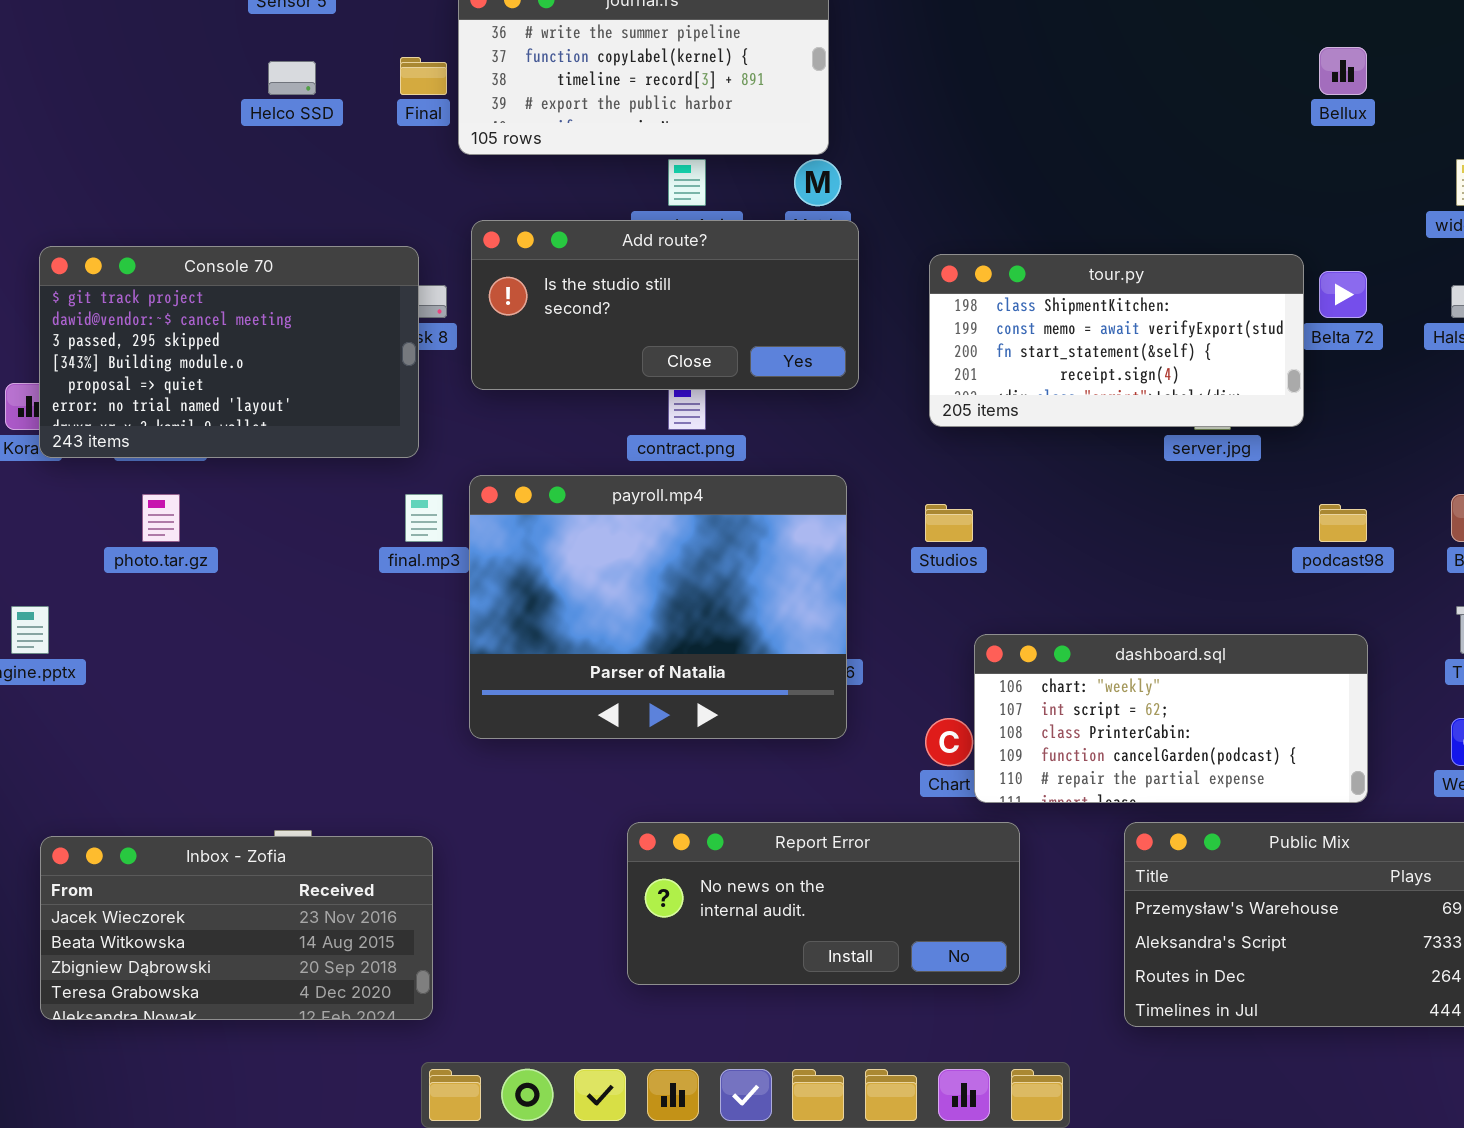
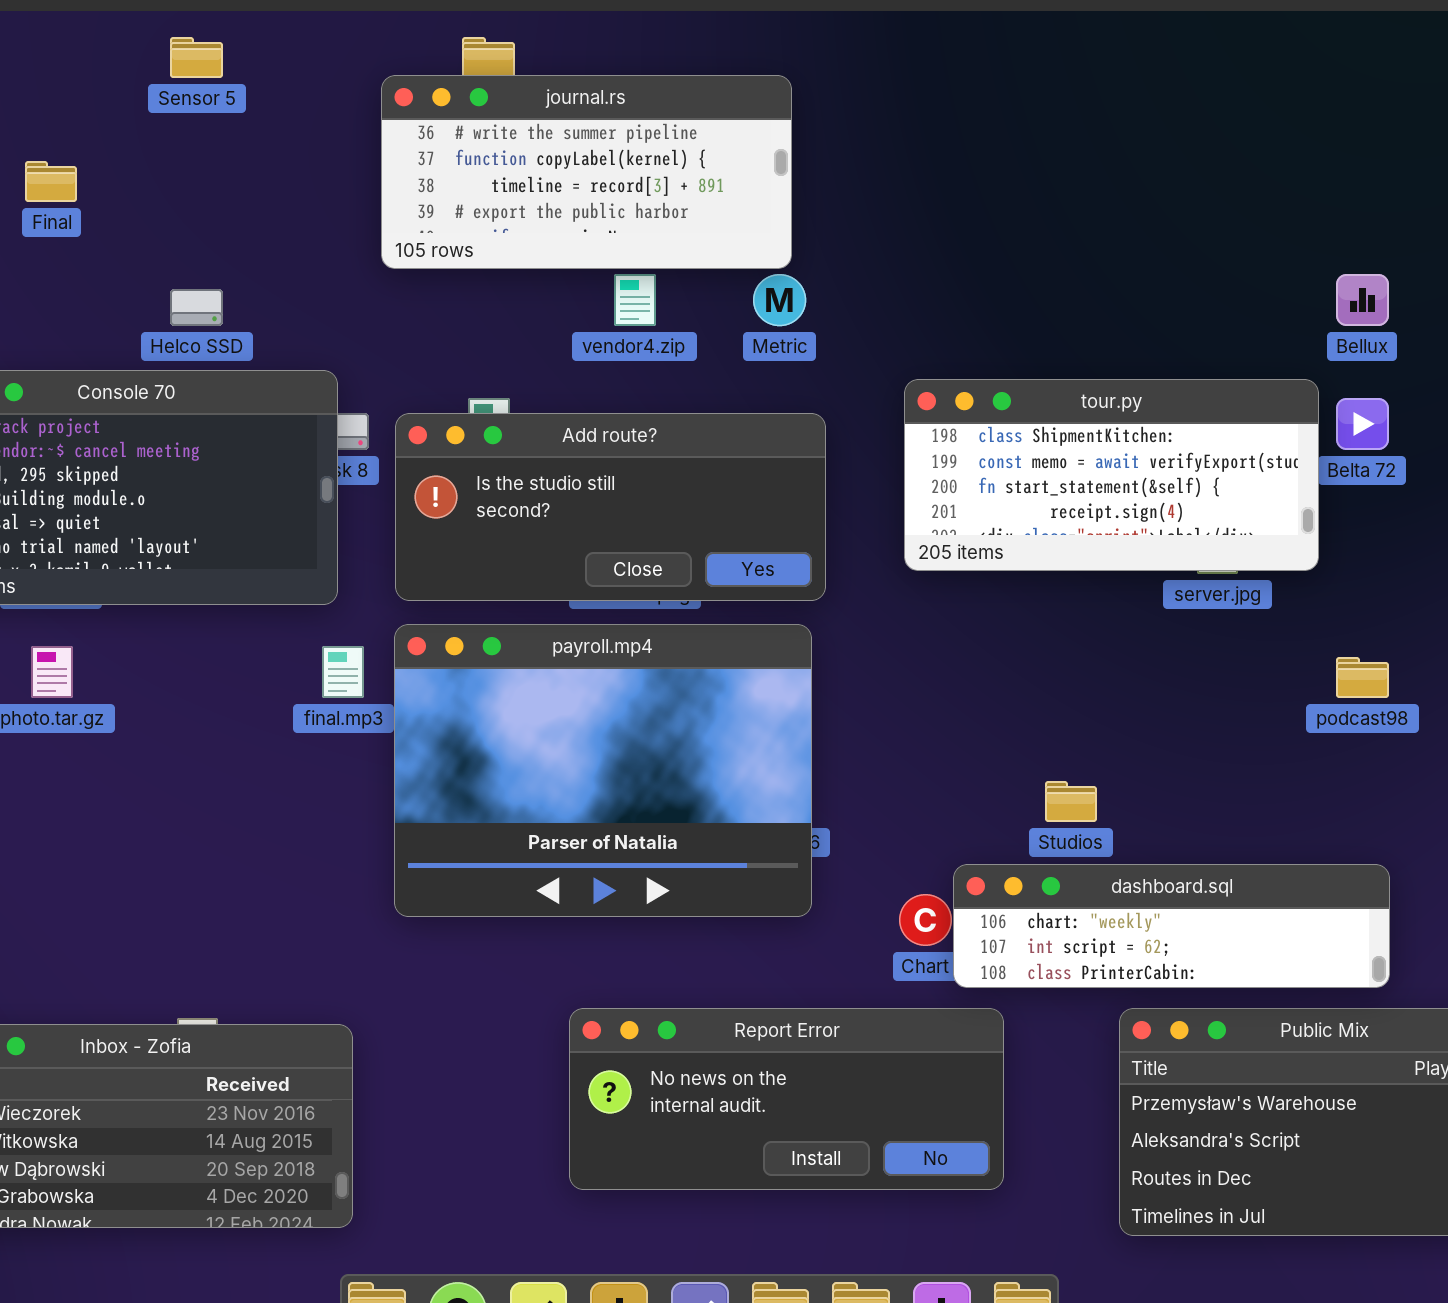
Bellux: [1319,47,1367,95] -> [1336,274,1389,326], moved
Final: [400,57,447,95] -> [25,161,77,202], moved
Helco SSD: [268,61,316,95] -> [170,289,223,326], moved
Add route?: [471,220,859,390] -> [395,413,826,601], moved
Studios: [925,504,973,542] -> [1045,781,1097,822], moved
dashboard.sql: [974,634,1368,803] -> [953,864,1390,988], resized

